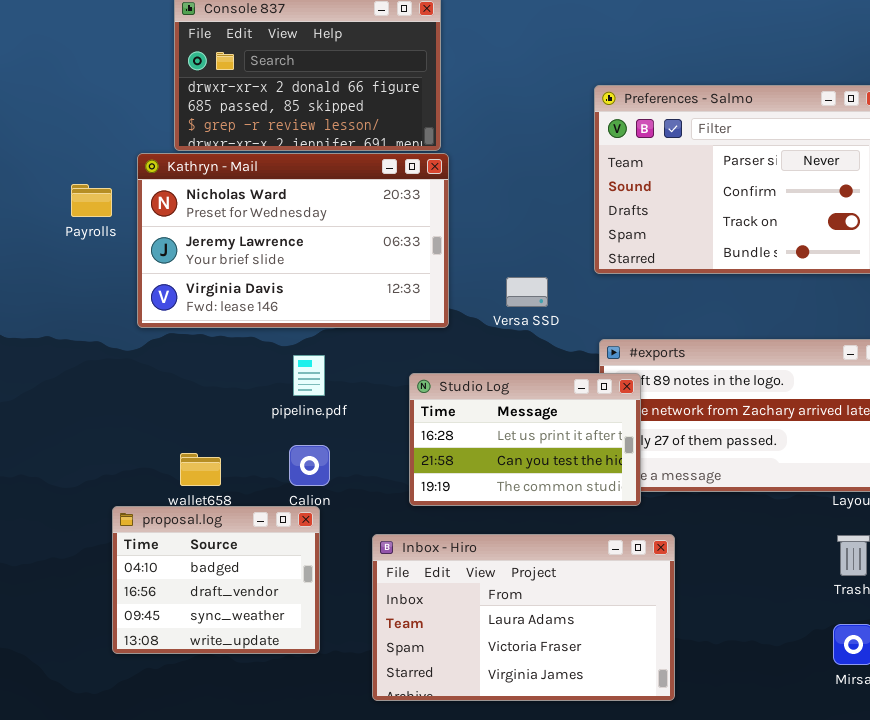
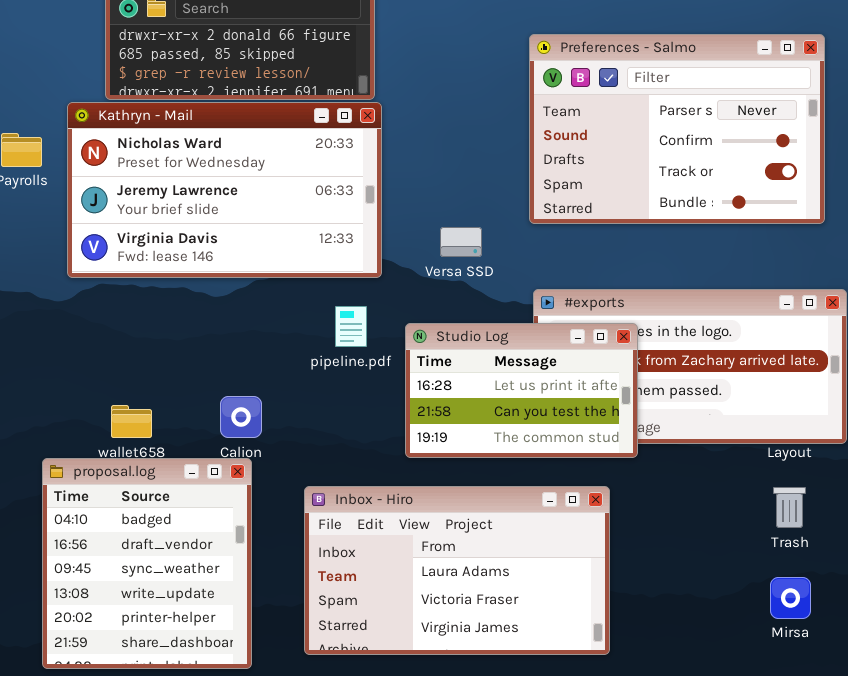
pipeline.pdf: [293,355,325,396] -> [335,306,367,347], moved
Studio Log: [409,373,641,506] -> [405,323,638,458], moved
proposal.log: [112,506,320,654] -> [42,458,252,669], resized

